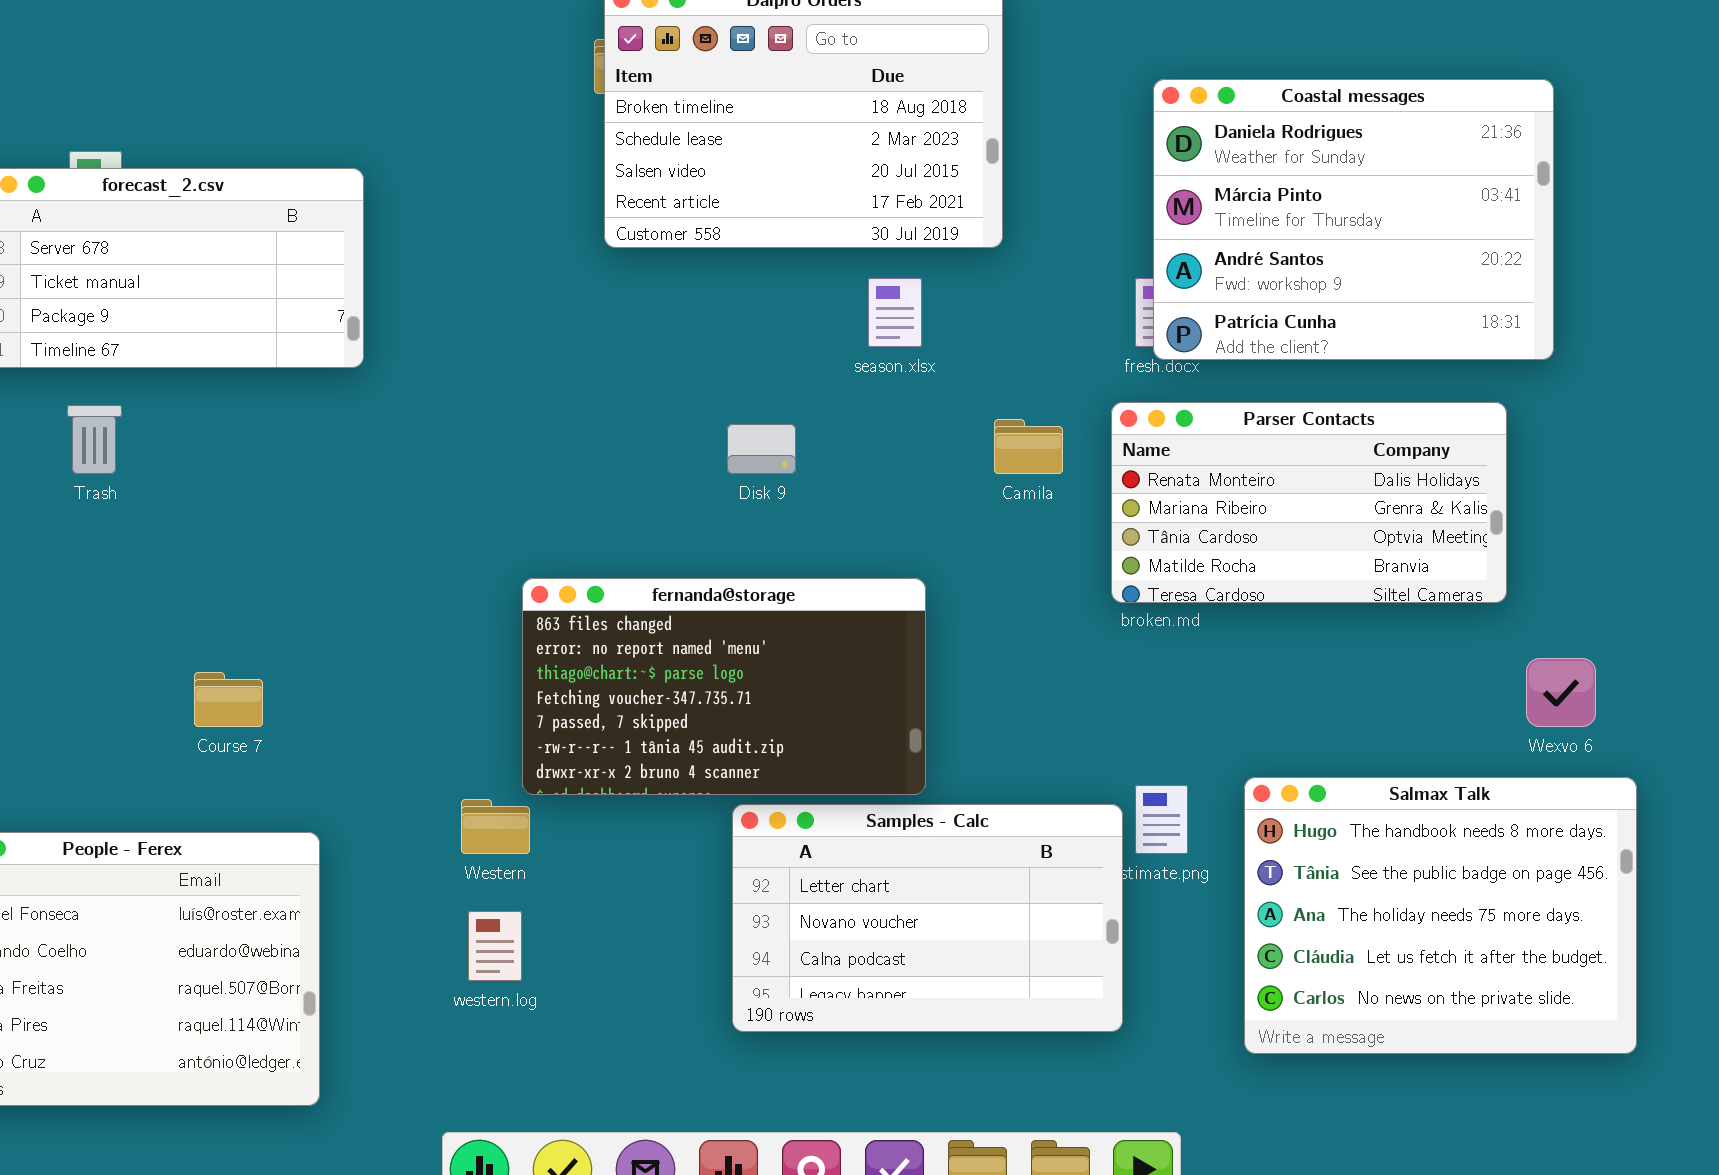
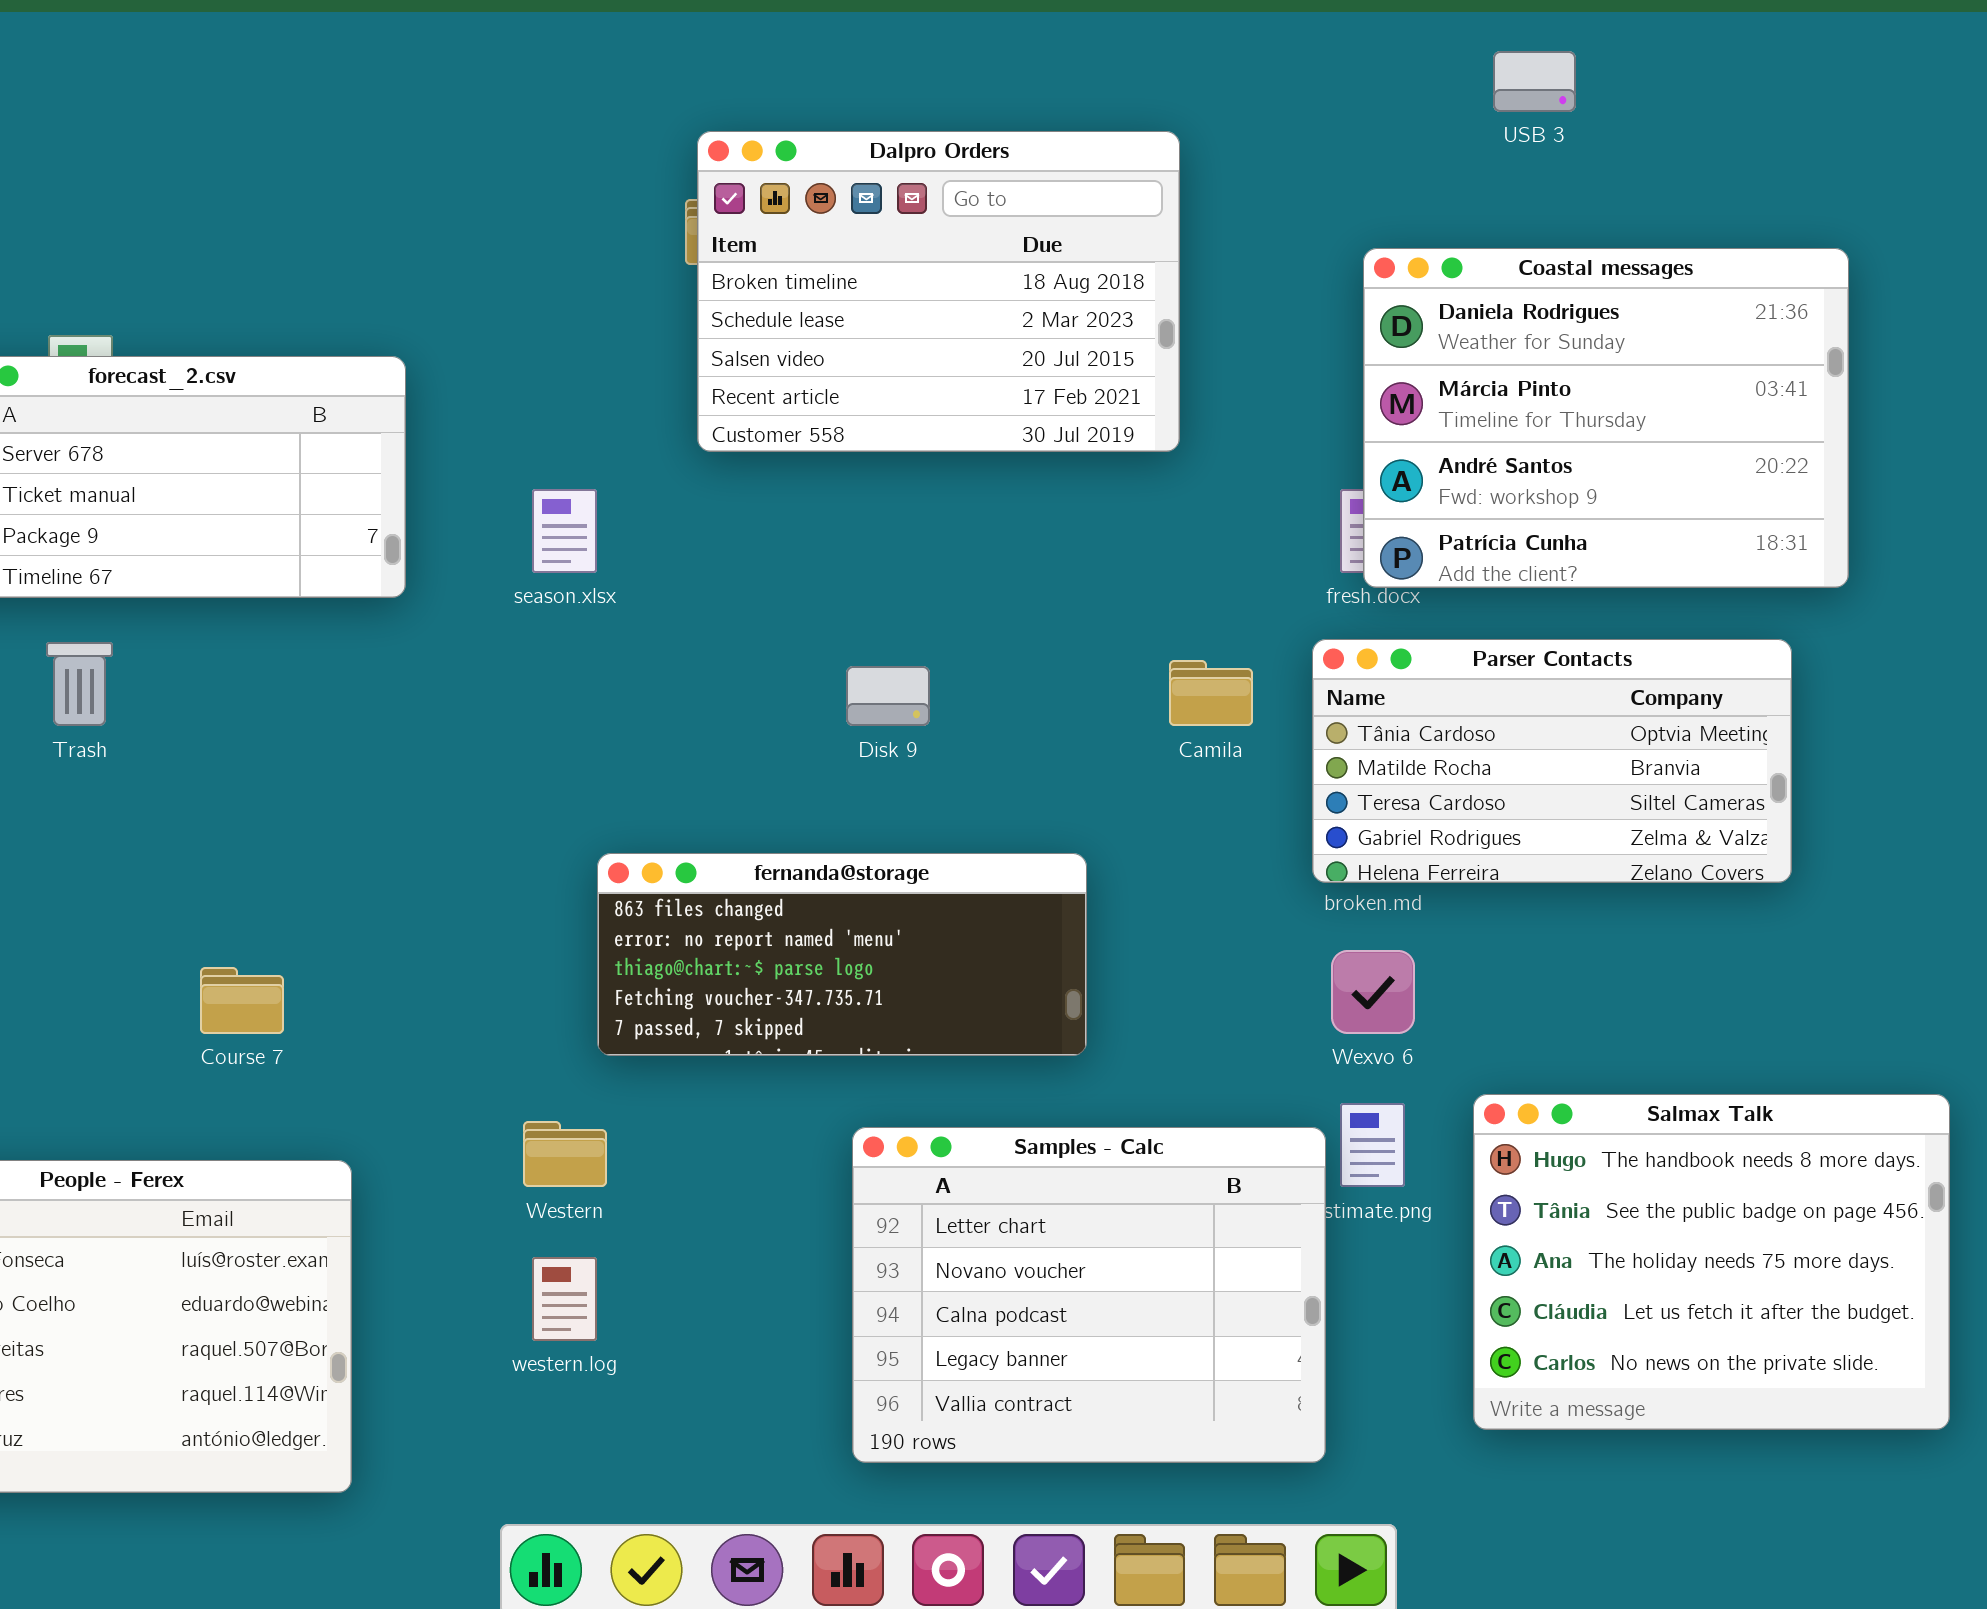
season.xlsx: [868,278,922,347] -> [532,489,597,573], moved
Parser Contacts: [1111,402,1507,603] -> [1312,639,1792,883], scrolled down 2 rows
fernanda@storage: [522,578,926,795] -> [597,853,1087,1056], resized
Wexvo 6: [1526,658,1596,727] -> [1331,950,1415,1034], moved
Samples - Calc: [732,804,1123,1032] -> [852,1127,1326,1463], resized

